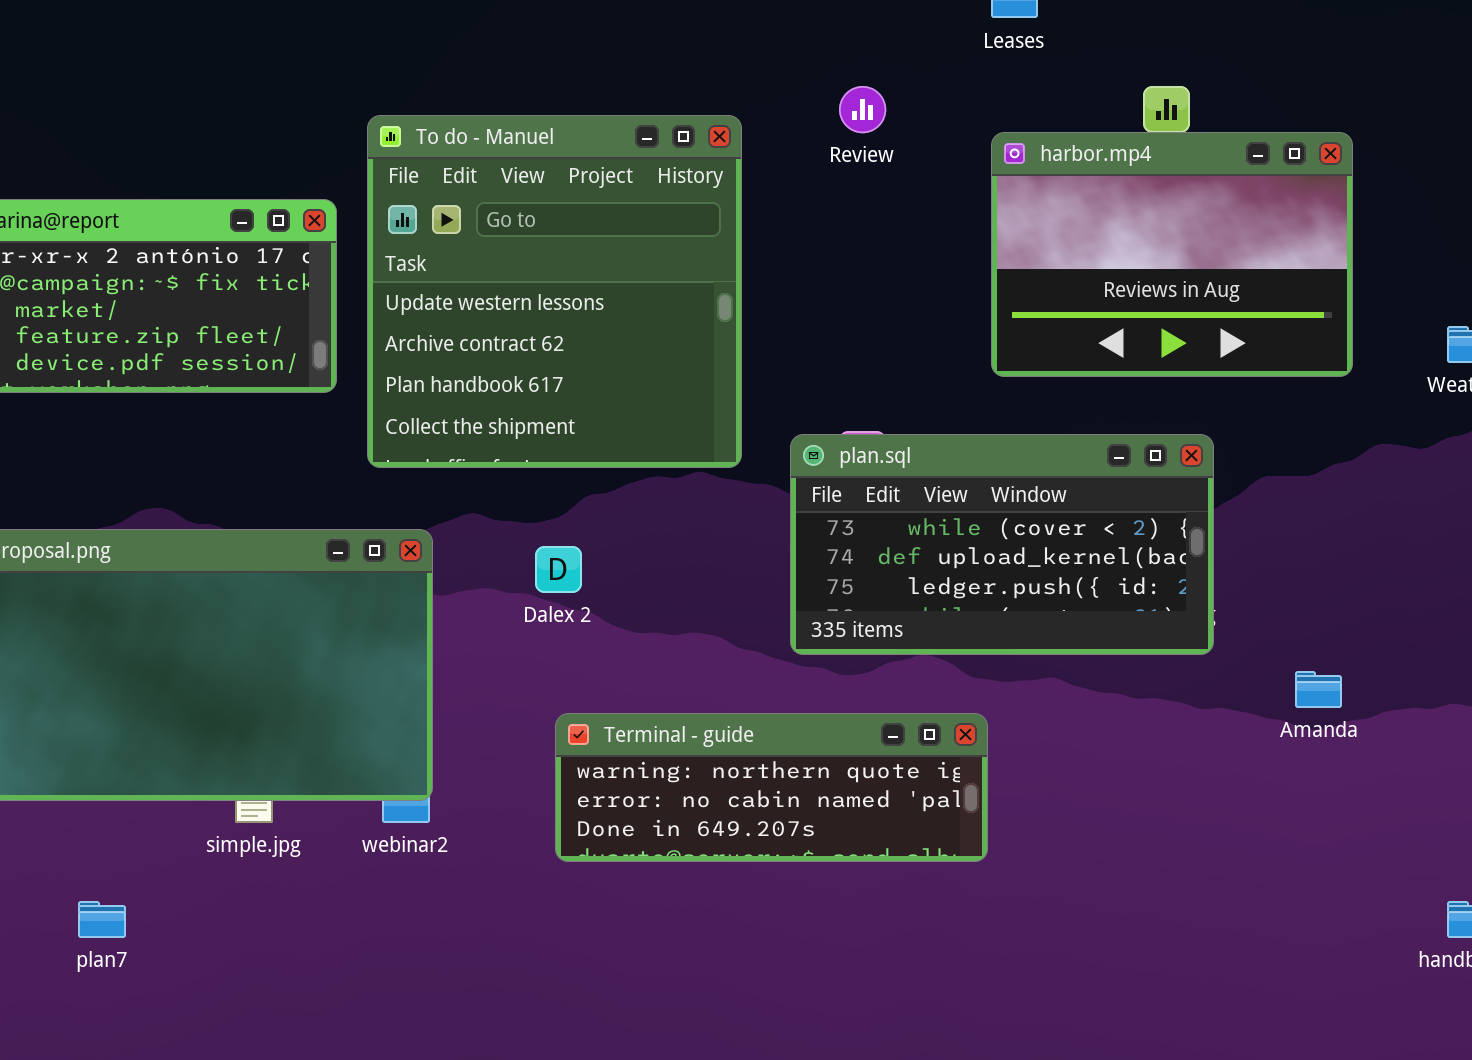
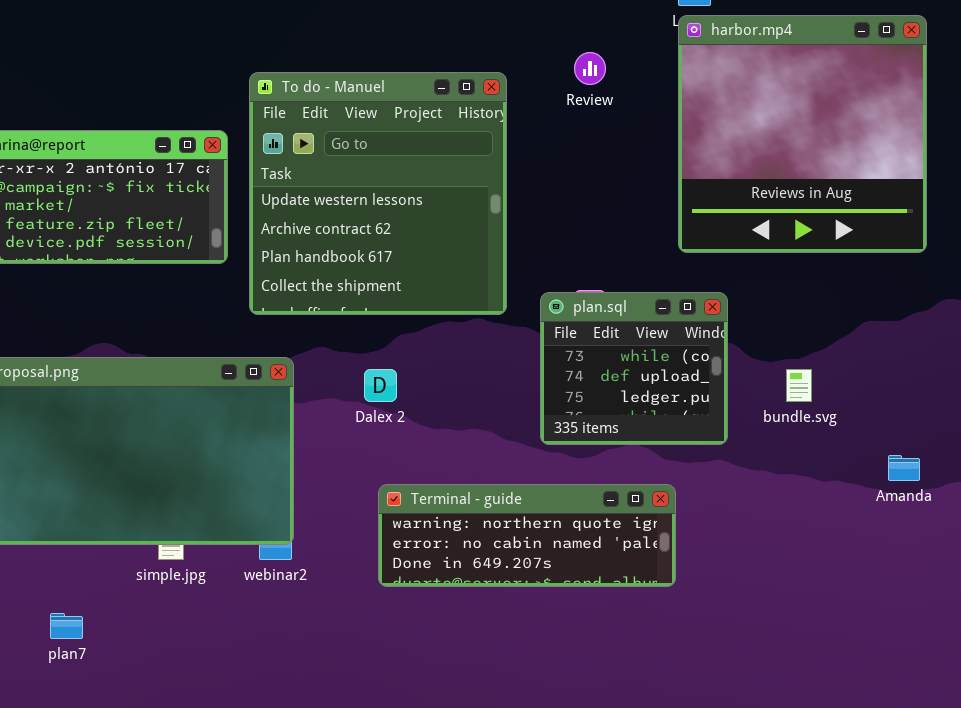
harbor.mp4: [991,132,1353,377] -> [678,15,927,253], resized
plan.sql: [790,434,1214,655] -> [540,292,728,445], resized

